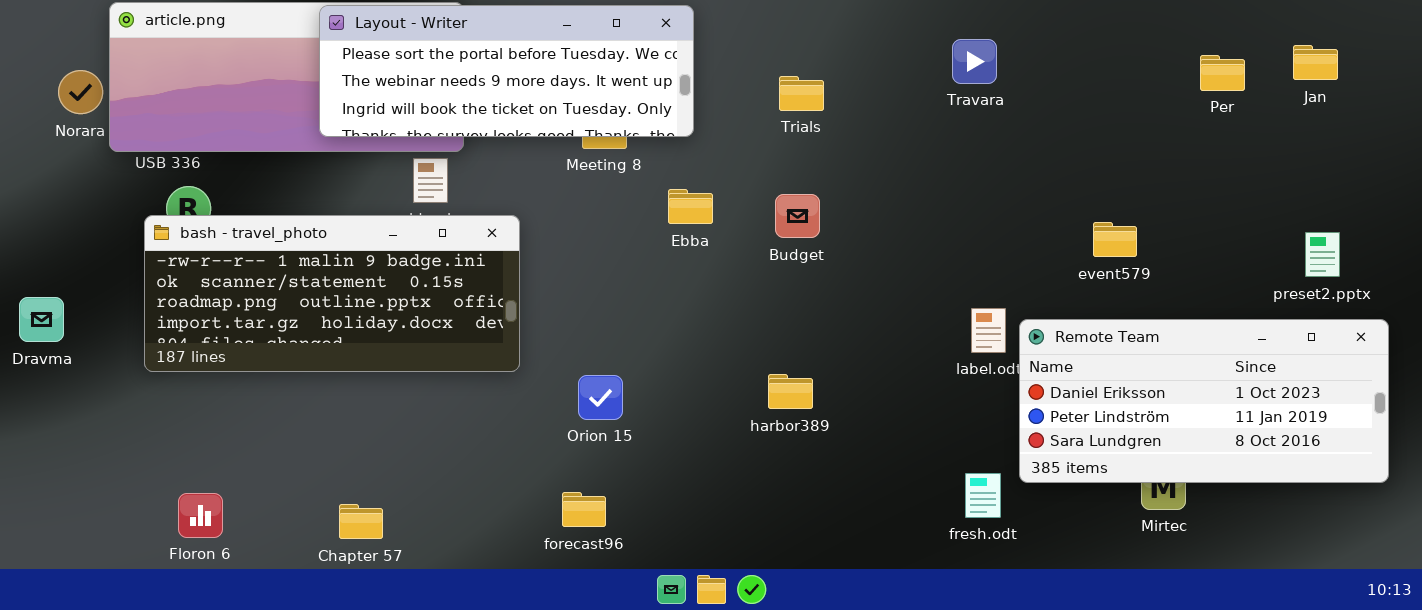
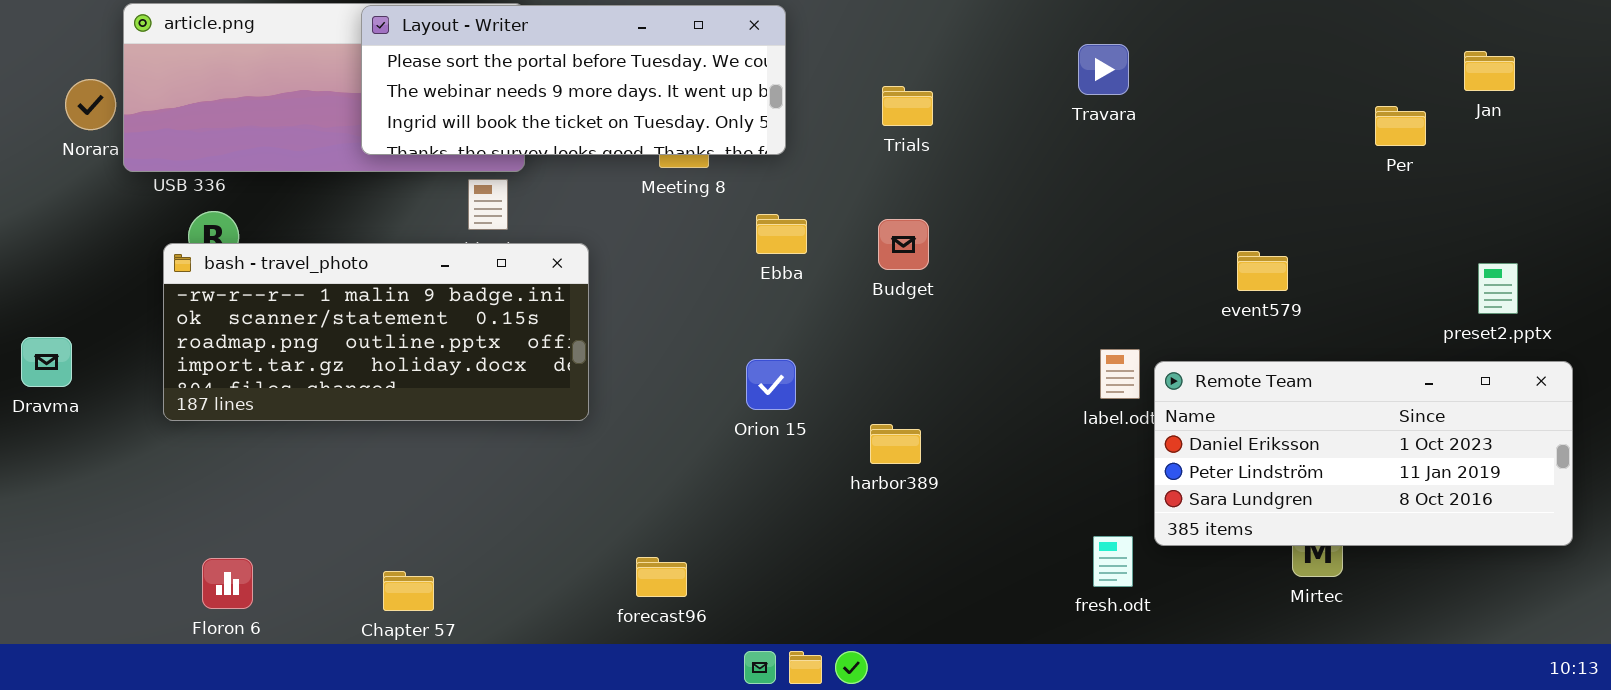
Per: [1200,55,1245,91] -> [1375,106,1426,146], moved
Orion 15: [578,375,623,420] -> [746,359,796,410], moved

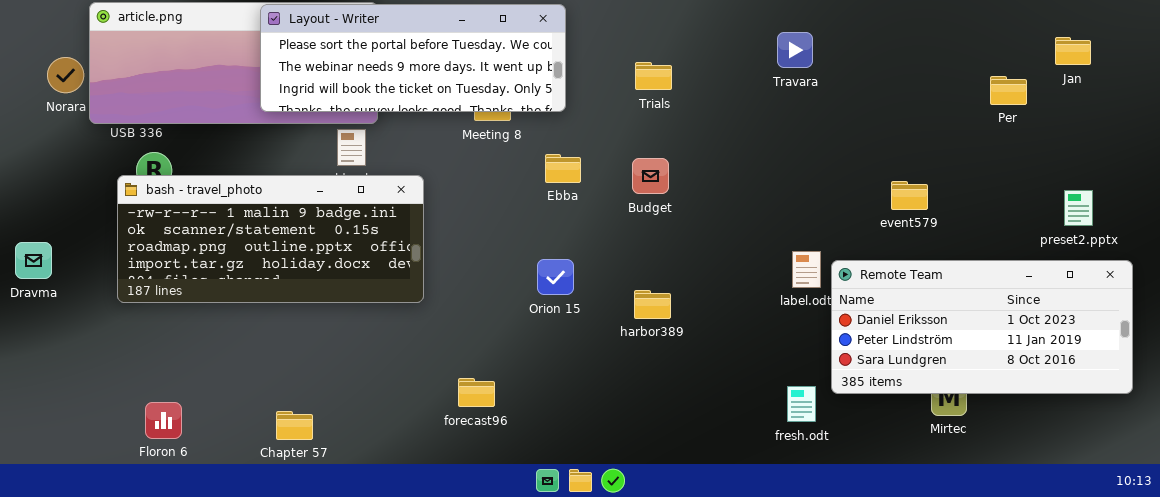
harbor389: [870,424,921,464] -> [634,290,671,319], moved
forecast96: [636,557,687,597] -> [458,378,495,407], moved

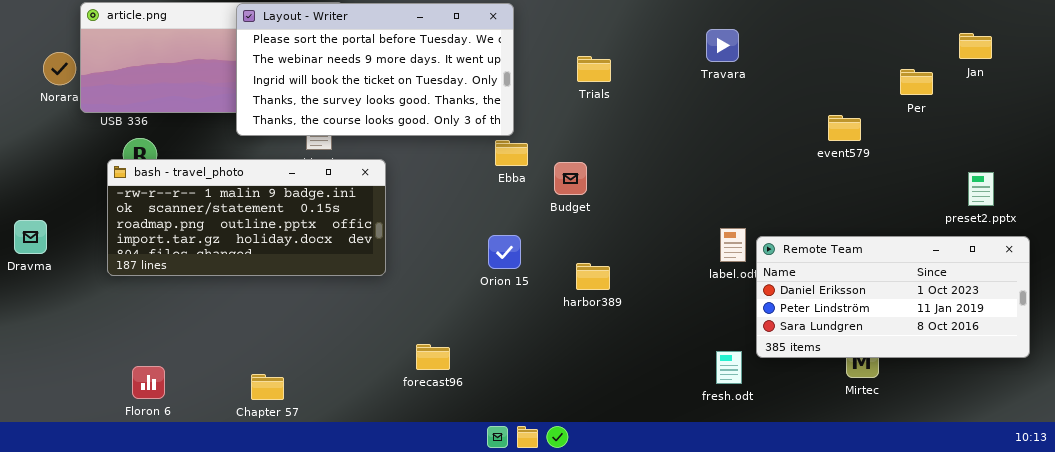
Layout - Writer: [260,4,566,112] -> [236,3,514,136], resized
Budget: [632,158,669,194] -> [554,162,587,195], moved
event579: [891,181,928,210] -> [828,115,861,141], moved

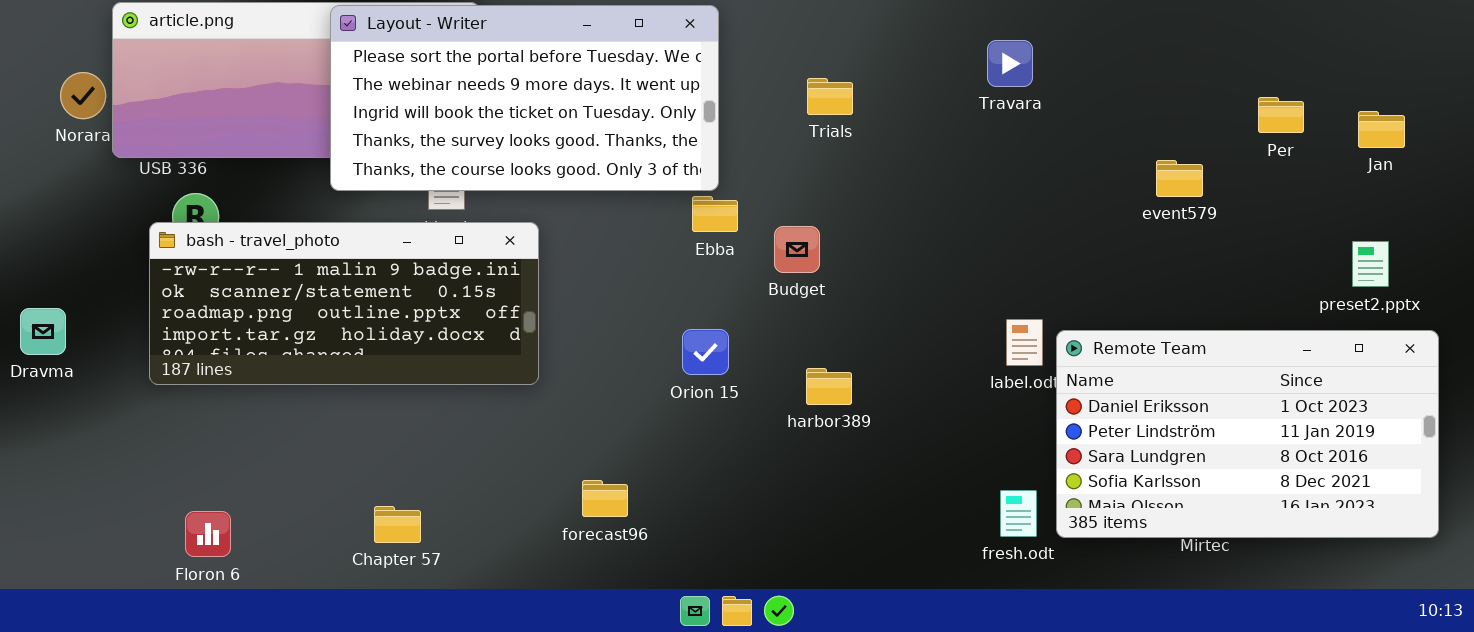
Jan: [959,33,992,59] -> [1358,111,1405,148], moved
Remote Team: [756,236,1030,358] -> [1056,330,1439,538], resized
Chapter 57: [251,374,284,400] -> [374,506,421,543], moved

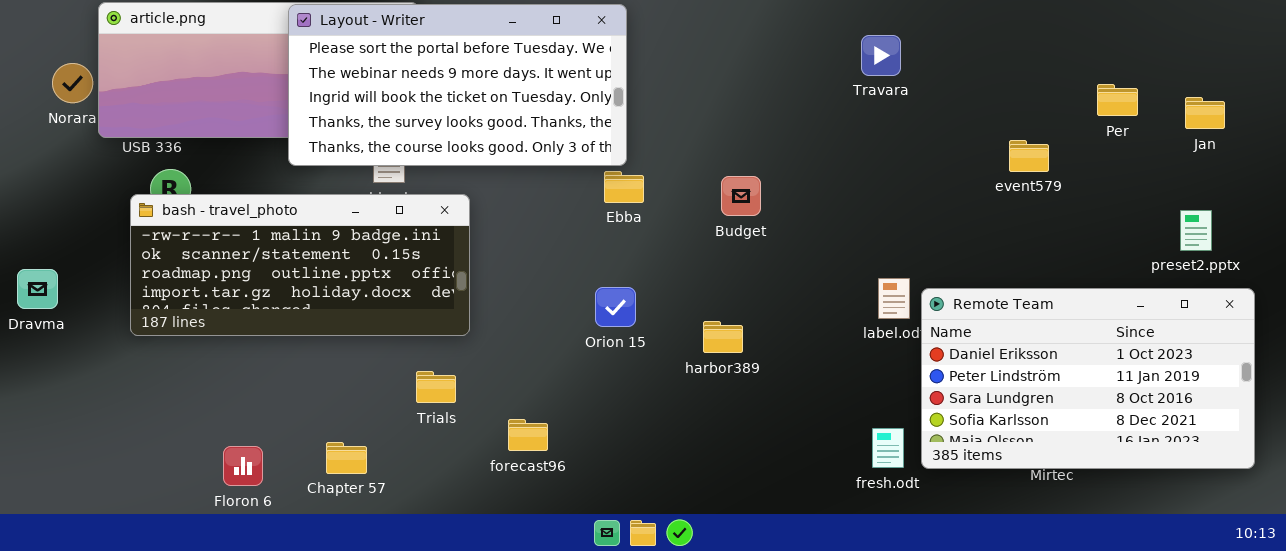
Trials: [807,78,853,115] -> [416,371,456,403], moved
Budget: [774,226,820,273] -> [721,176,761,216], moved
Floron 6: [185,511,231,557] -> [223,446,263,486], moved

